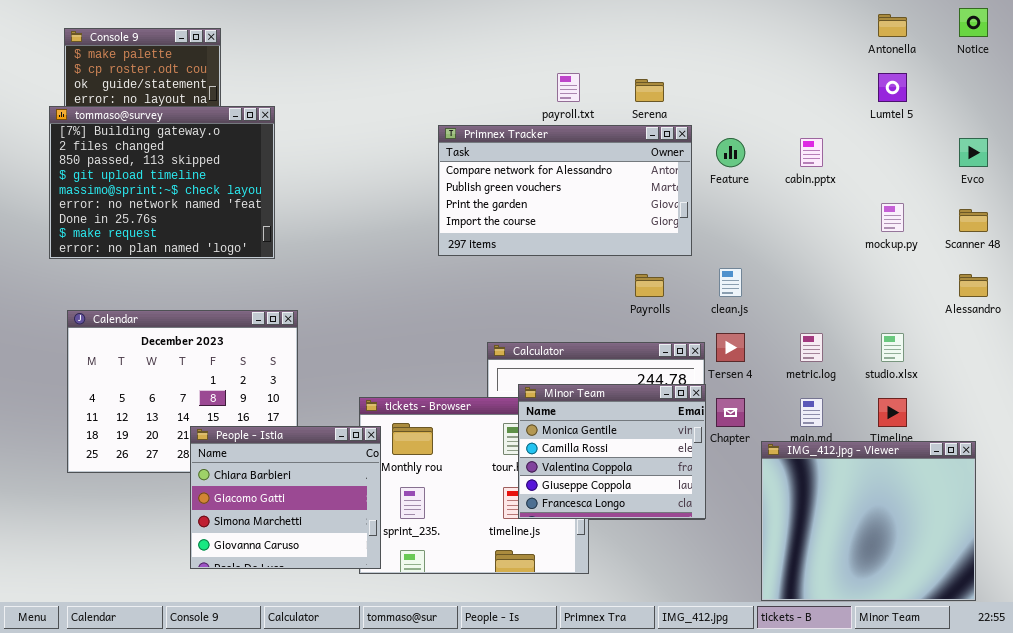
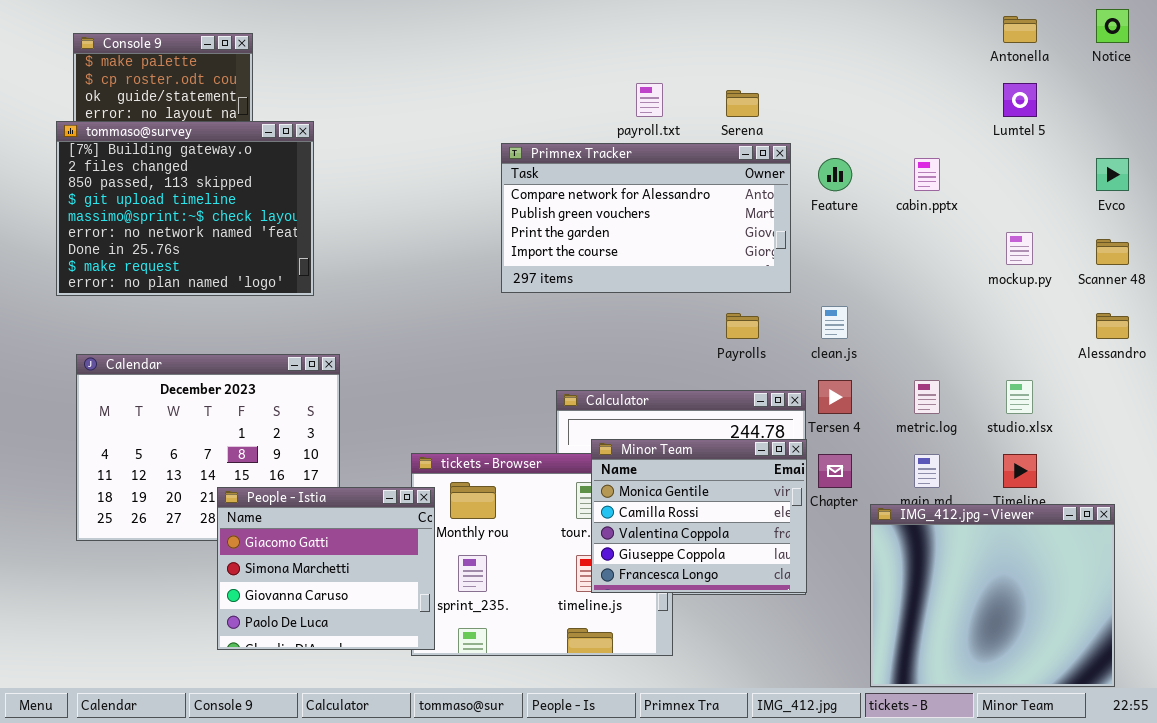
People - Istia: [190,426,381,569] -> [217,487,435,650], scrolled down 1 row

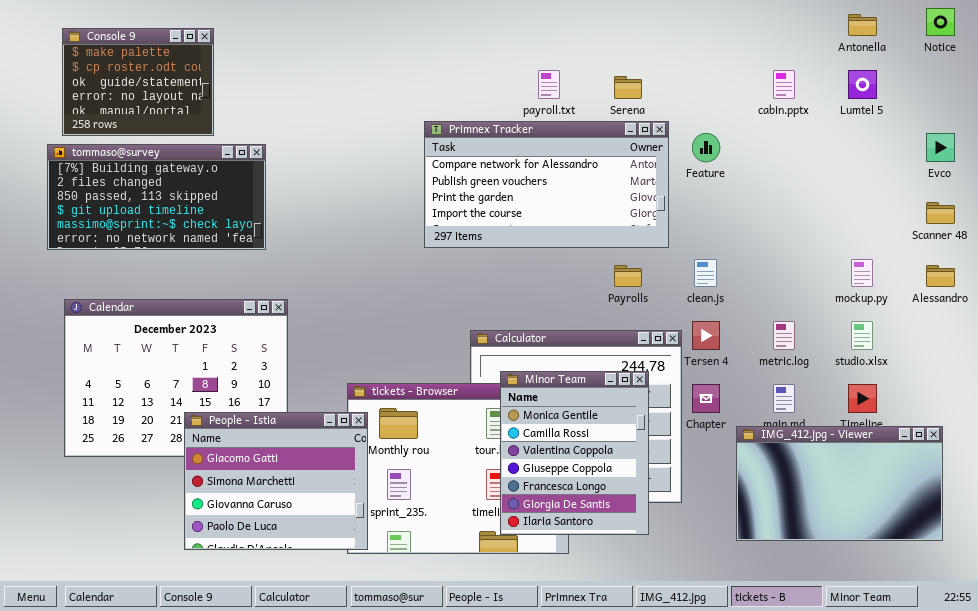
tommaso@survey: [56,121,314,296] -> [47,144,266,250], resized
cabin.pptx: [914,158,940,191] -> [773,70,795,99], moved
mockup.py: [1006,232,1033,265] -> [851,259,873,287], moved
Minor Team: [591,439,807,593] -> [500,371,649,535], resized
IMG_412.jpg - Viewer: [870,504,1115,687] -> [736,426,943,541], resized

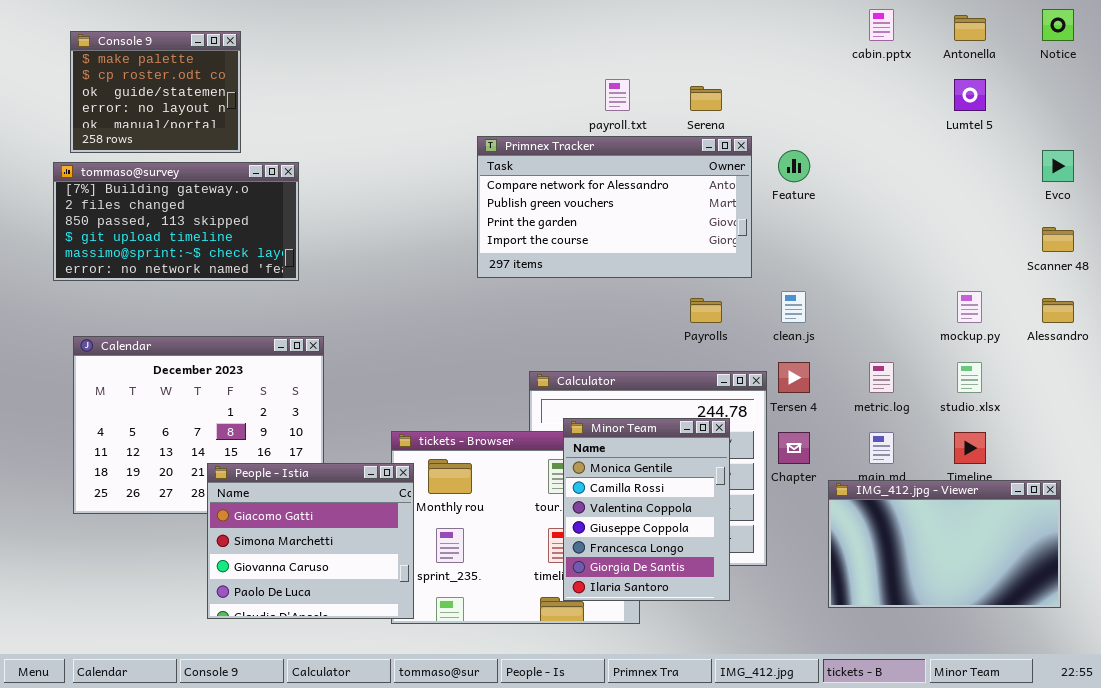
cabin.pptx: [773,70,795,99] -> [869,9,894,41], moved

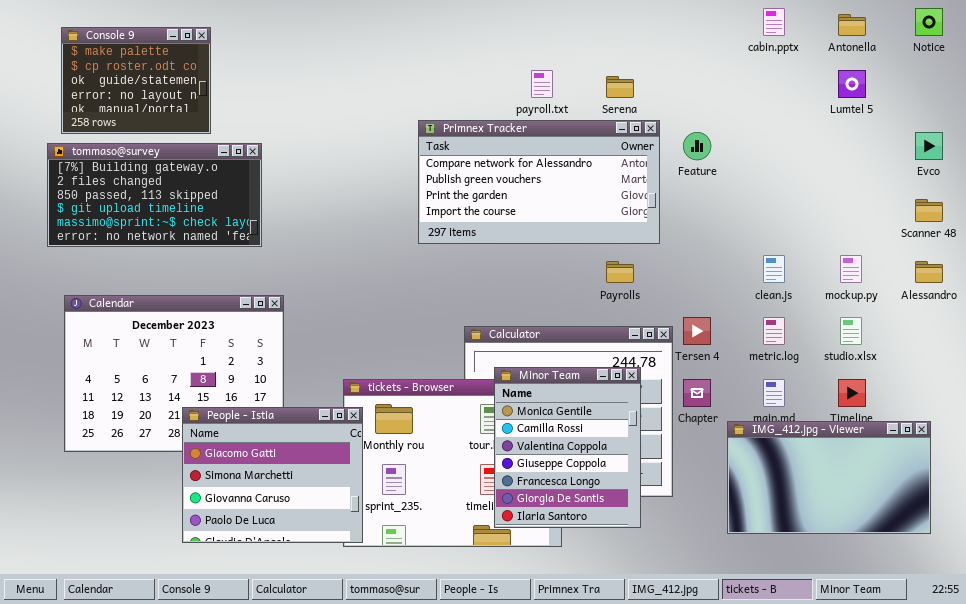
clean.js: [781,291,806,323] -> [763,255,785,283], moved

